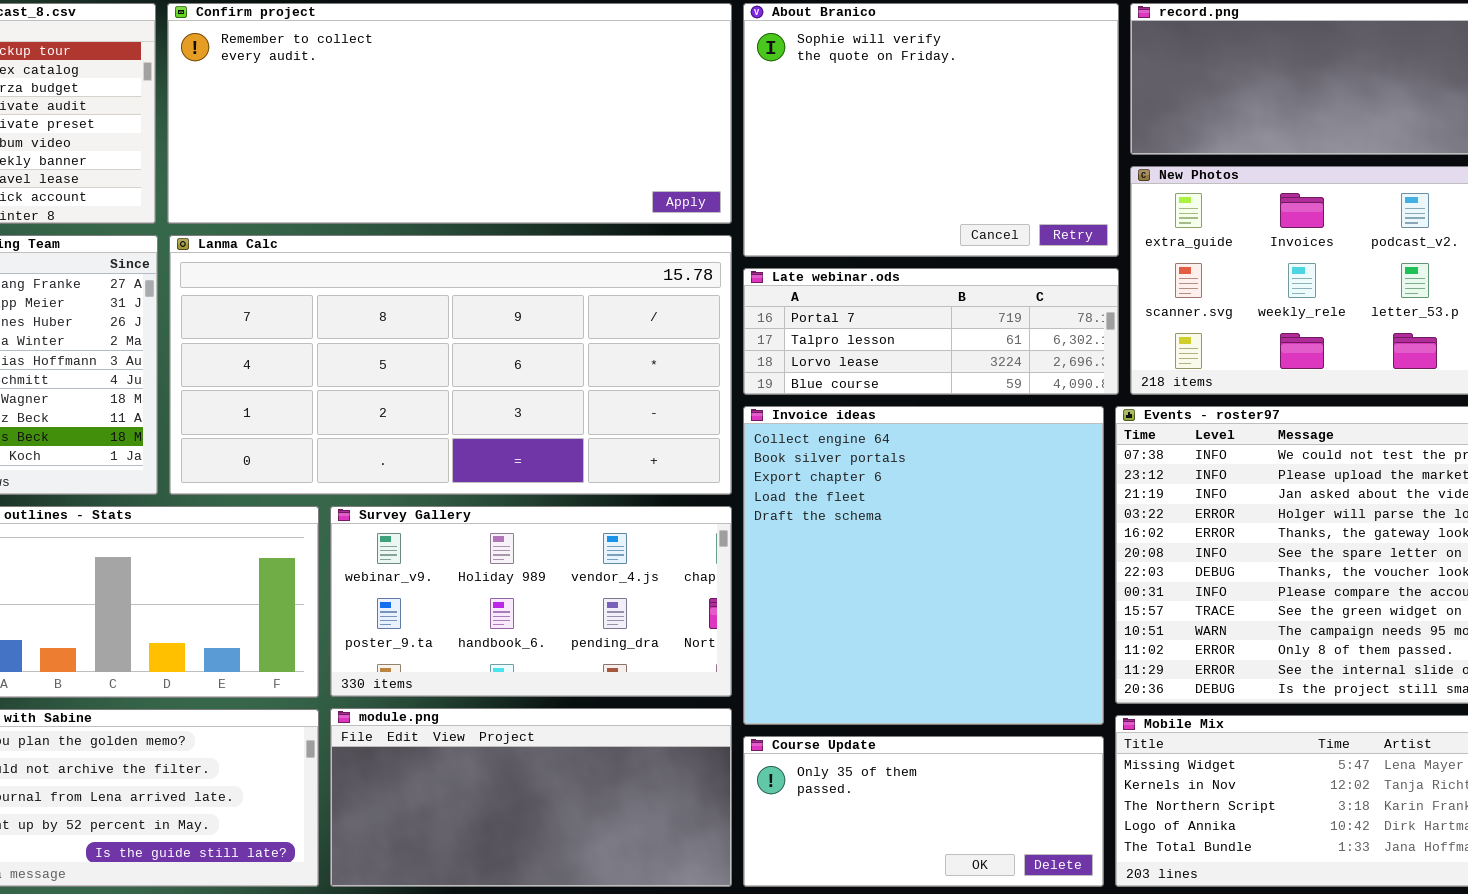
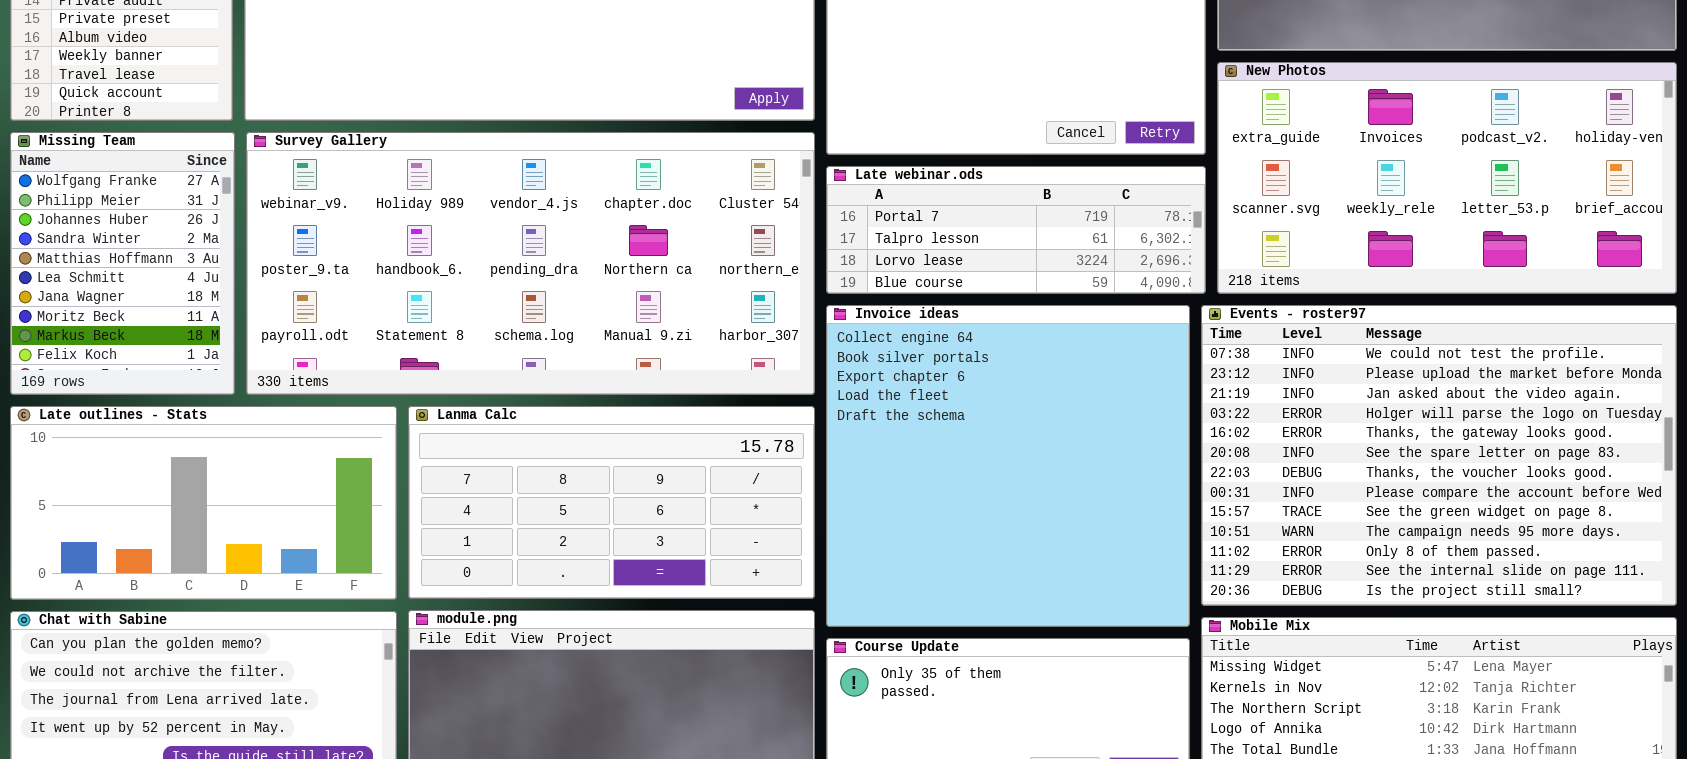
Lanma Calc: [169,235,732,495] -> [408,406,815,599], moved, resized
Survey Gallery: [330,506,732,697] -> [246,132,815,395], moved, resized

